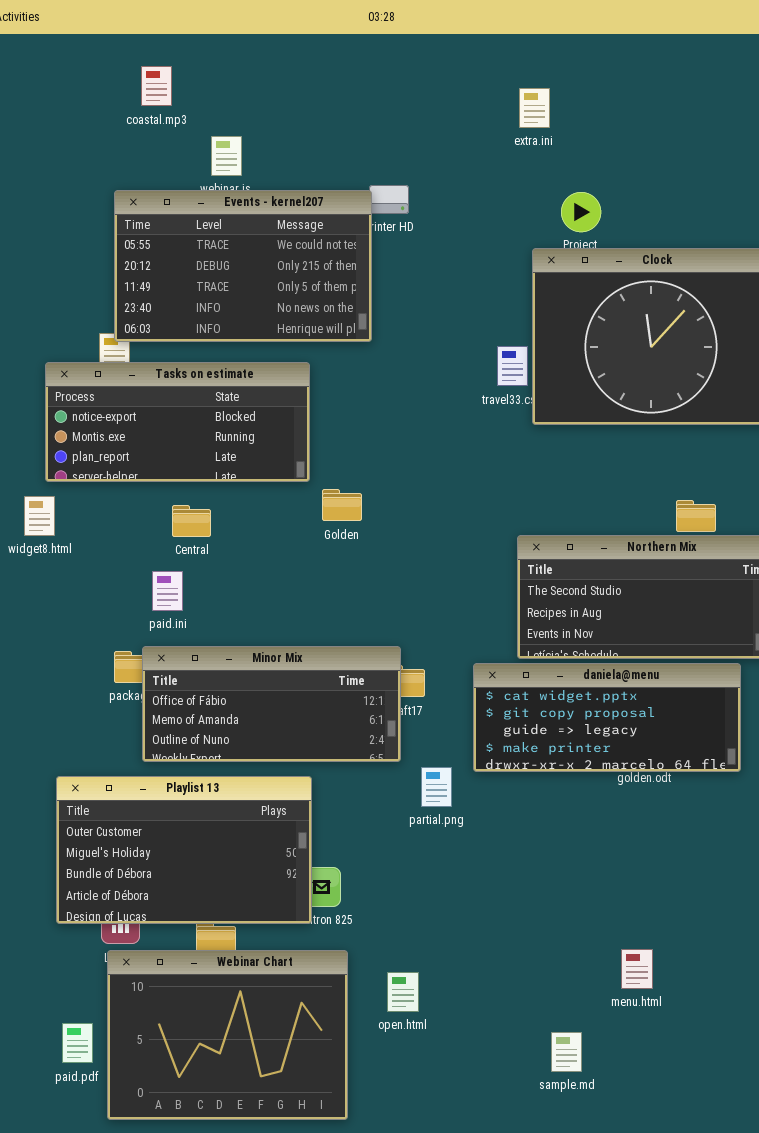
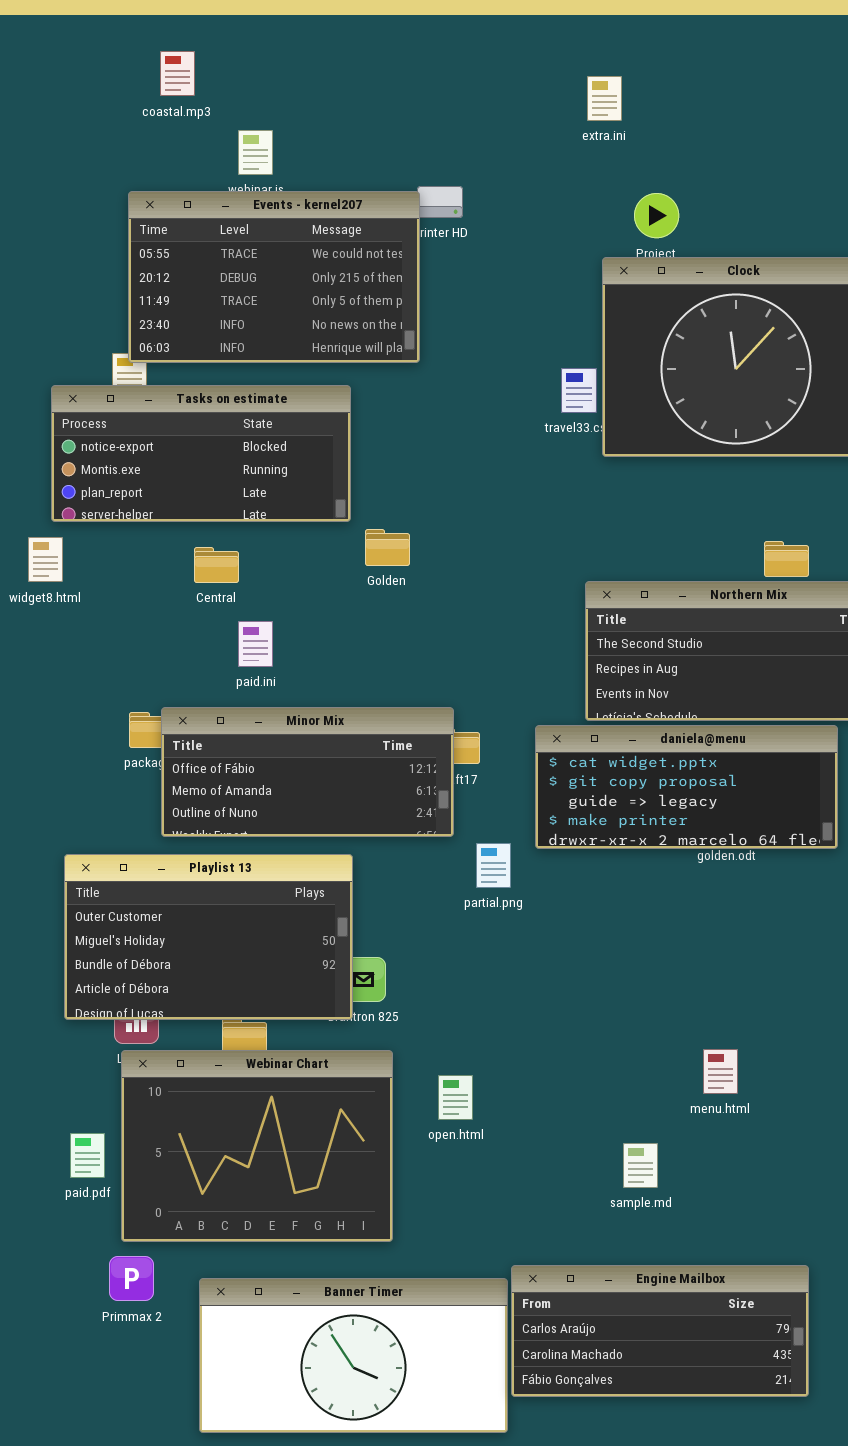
paid.ini: [152,571,183,611] -> [238,621,273,667], moved

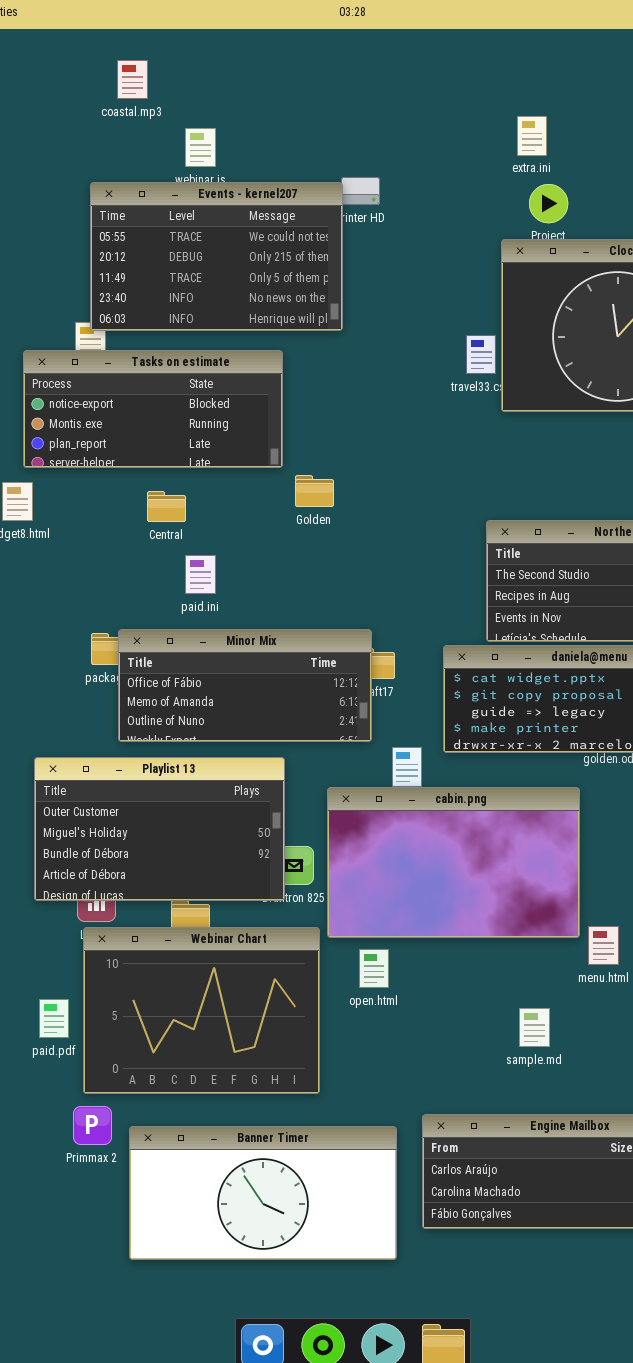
extra.ini: [587,76,622,121] -> [517,116,547,156], moved
cabin.png: none -> [327,787,580,938], opened
Banner Timer: [199,1278,508,1433] -> [129,1126,397,1260], moved

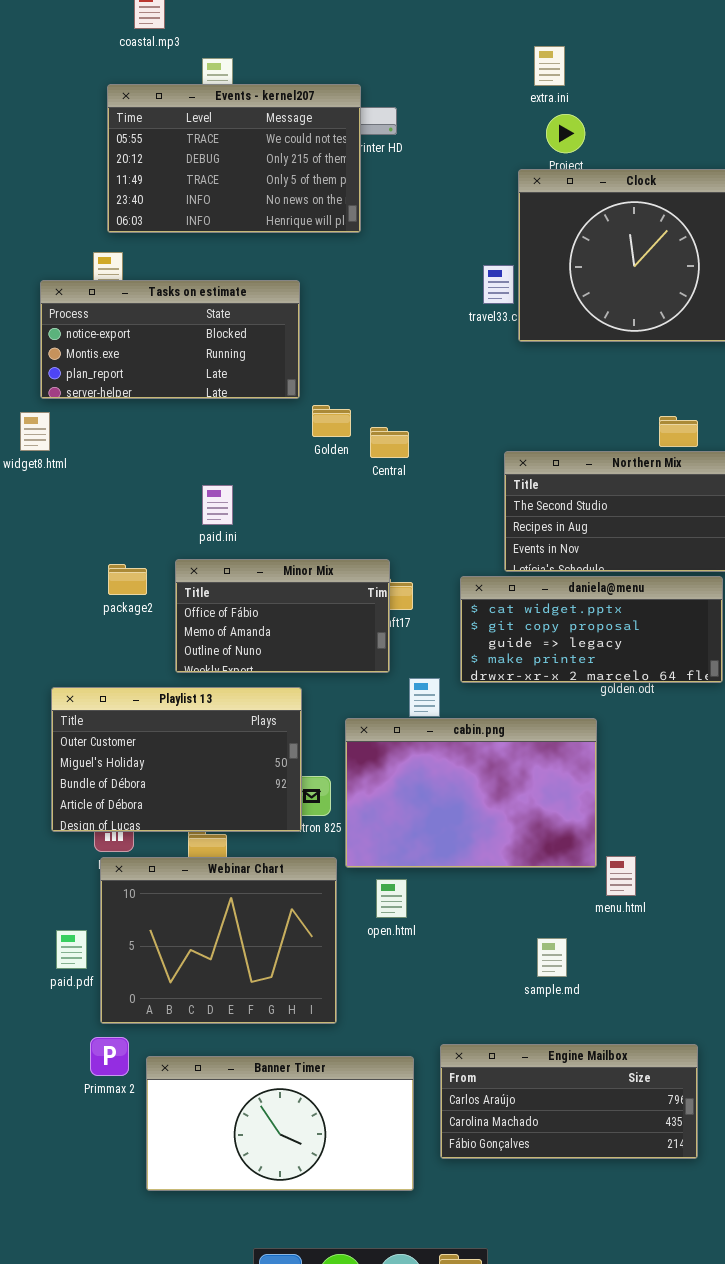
Events - kernel207: [90,182,343,331] -> [107,84,361,233], moved
Central: [147,491,186,522] -> [370,427,409,458], moved
Minor Mix: [118,629,372,742] -> [175,559,390,673], resized

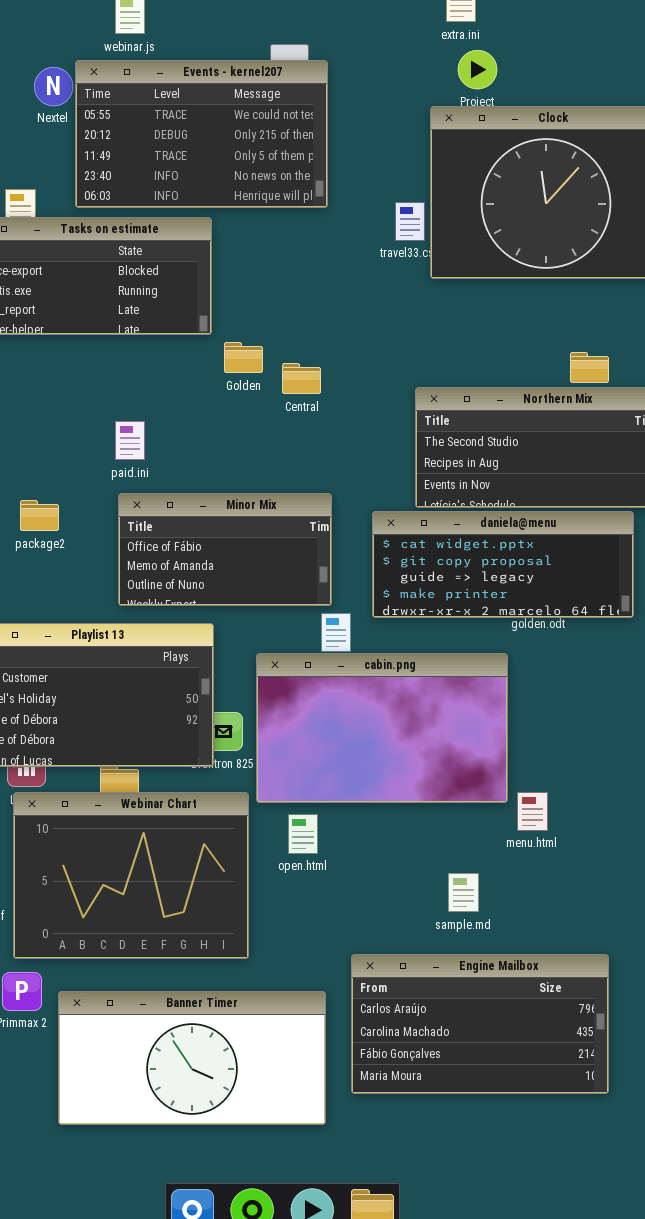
Events - kernel207: [107,84,361,233] -> [75,60,328,208], moved
Minor Mix: [175,559,390,673] -> [118,493,332,606], moved
Engine Mailbox: [440,1044,698,1159] -> [351,954,609,1094], resized

